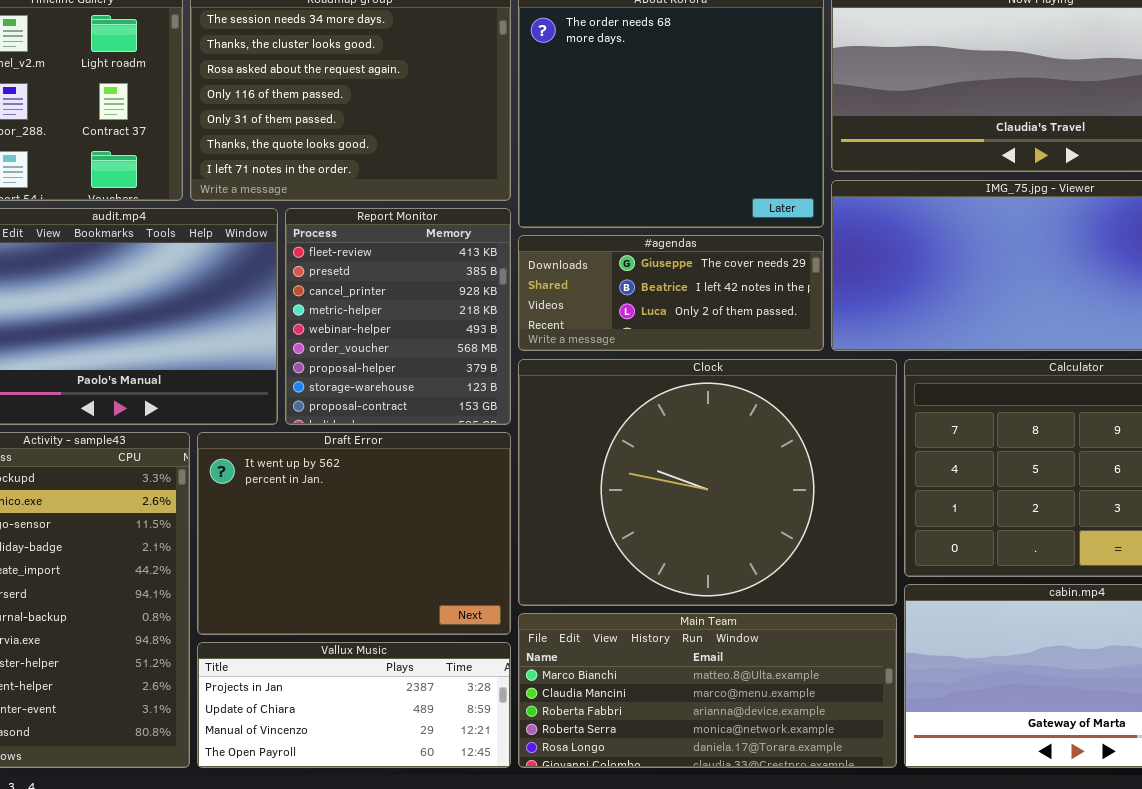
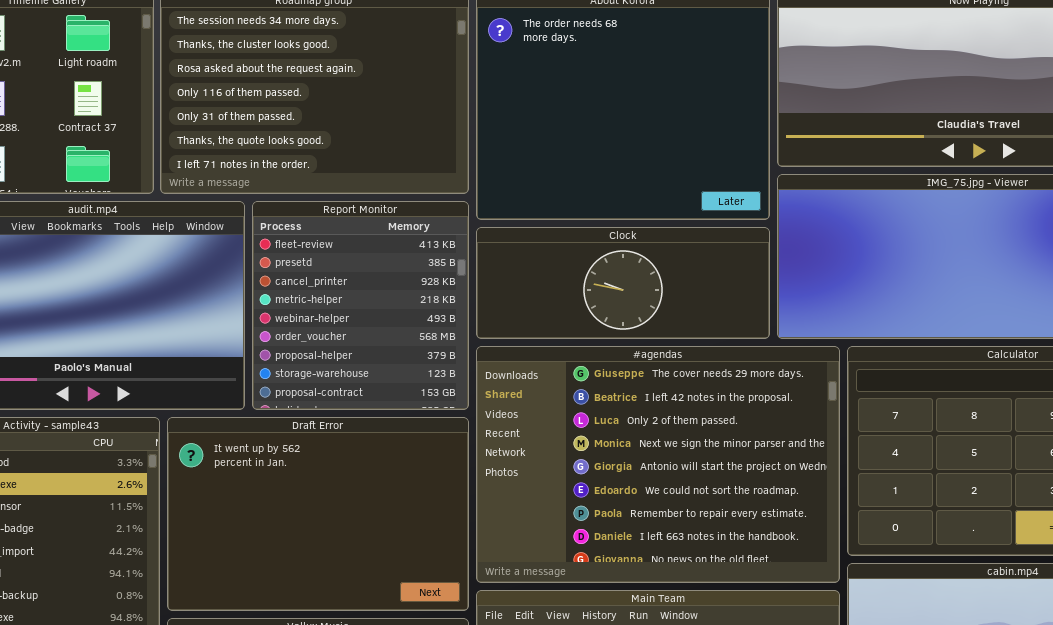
#agendas: [518,235,824,351] -> [476,346,840,583], moved, resized
Clock: [518,359,897,606] -> [476,227,770,339], moved, resized

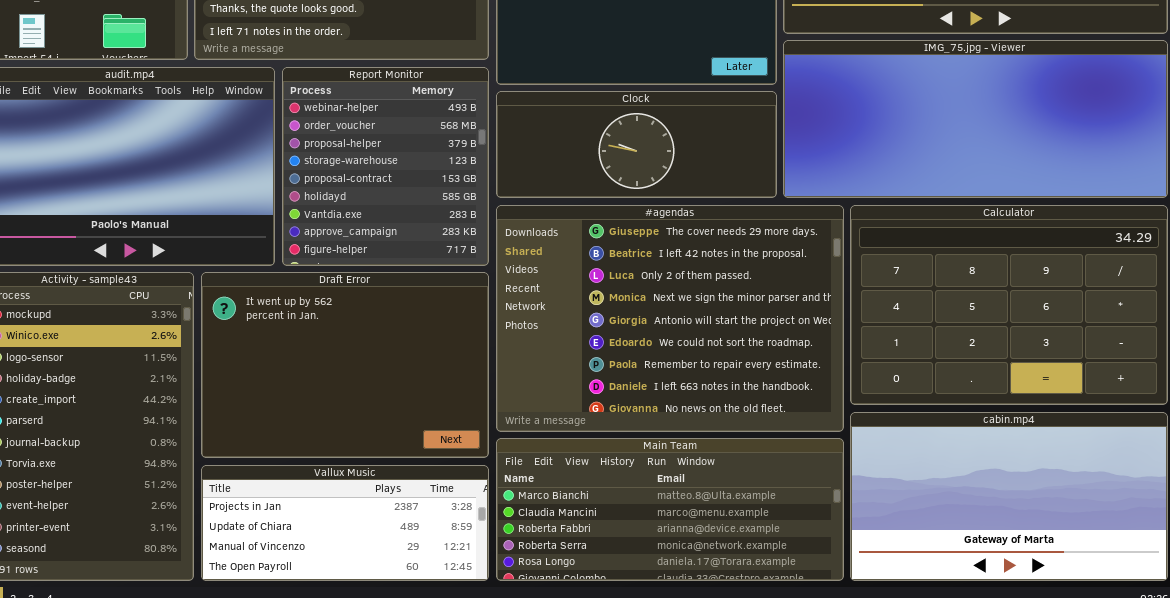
Report Monitor: [252,201,469,410] -> [282,67,489,266], scrolled down 4 rows

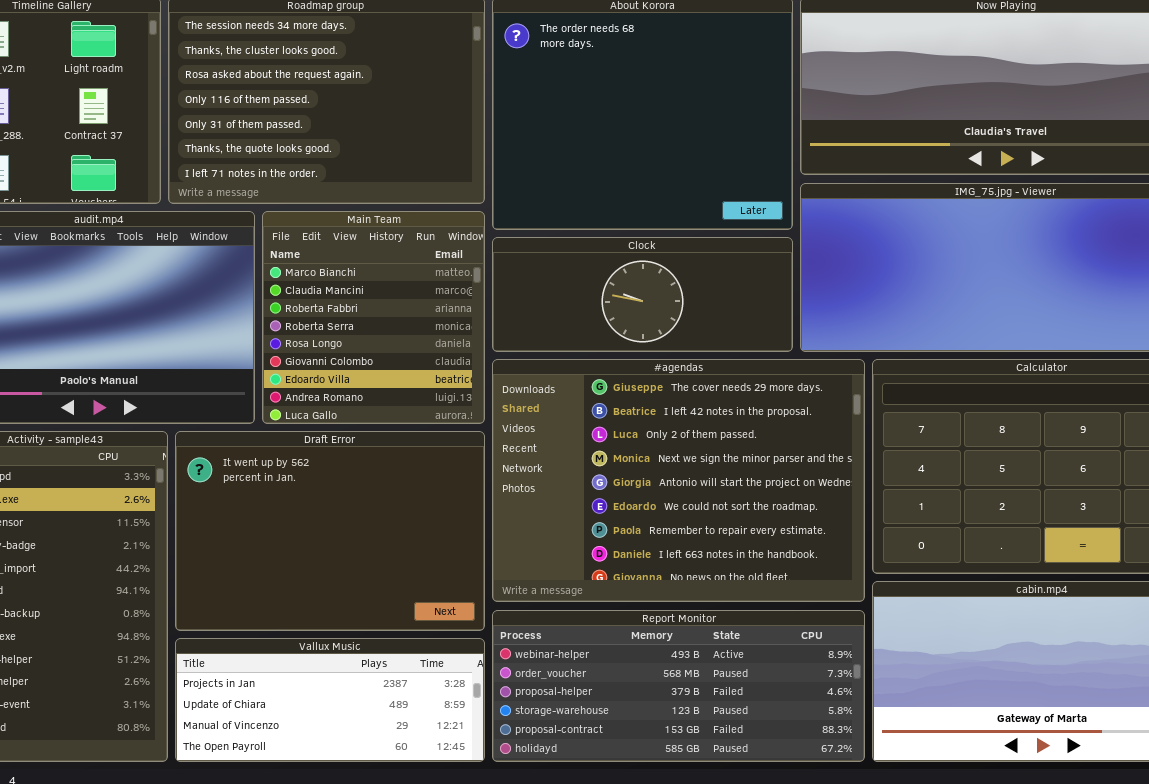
Report Monitor: [282,67,489,266] -> [492,610,865,762], moved, resized
Main Team: [496,438,844,581] -> [262,211,485,424], moved, resized

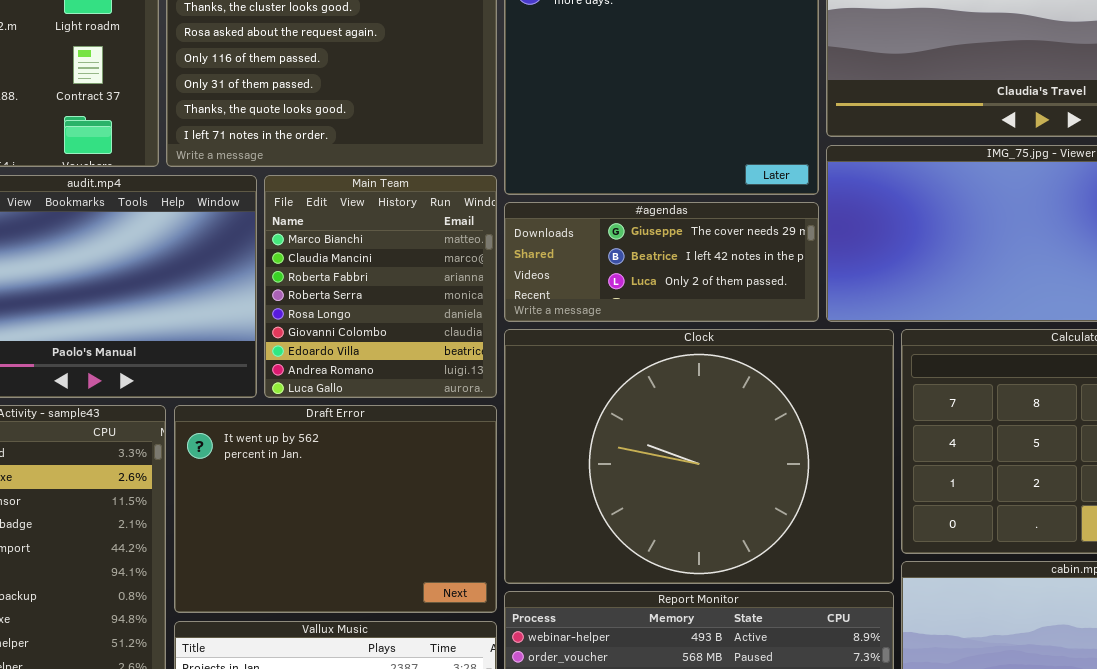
Clock: [492,237,793,352] -> [504,329,894,584], moved, resized
#agendas: [492,359,865,602] -> [504,202,819,322], moved, resized

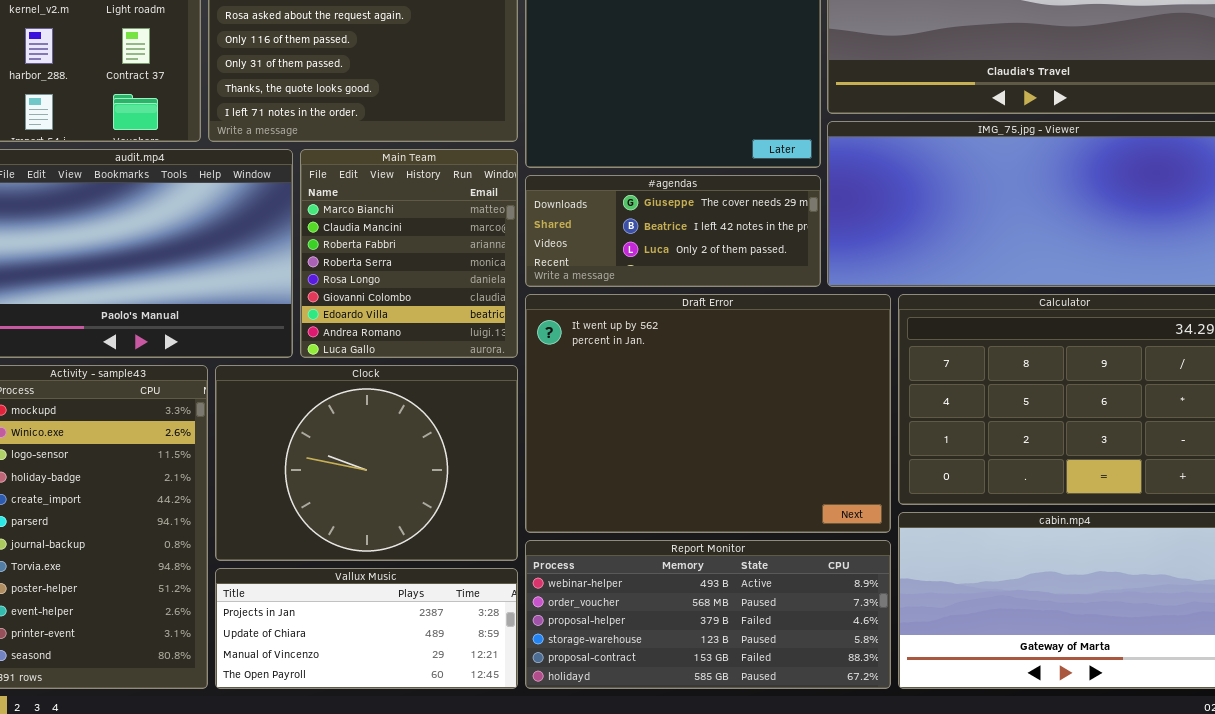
Clock: [504,329,894,584] -> [215,365,518,561], moved, resized
Draft Error: [174,405,497,613] -> [525,294,891,533], moved, resized

